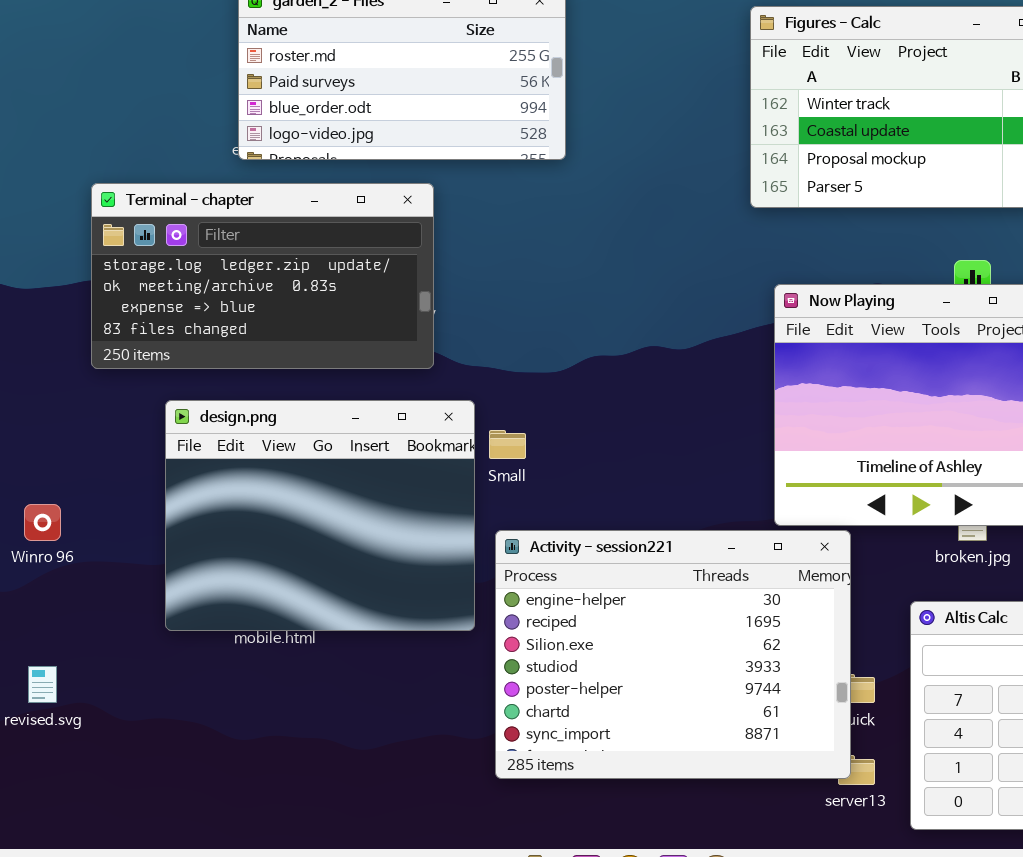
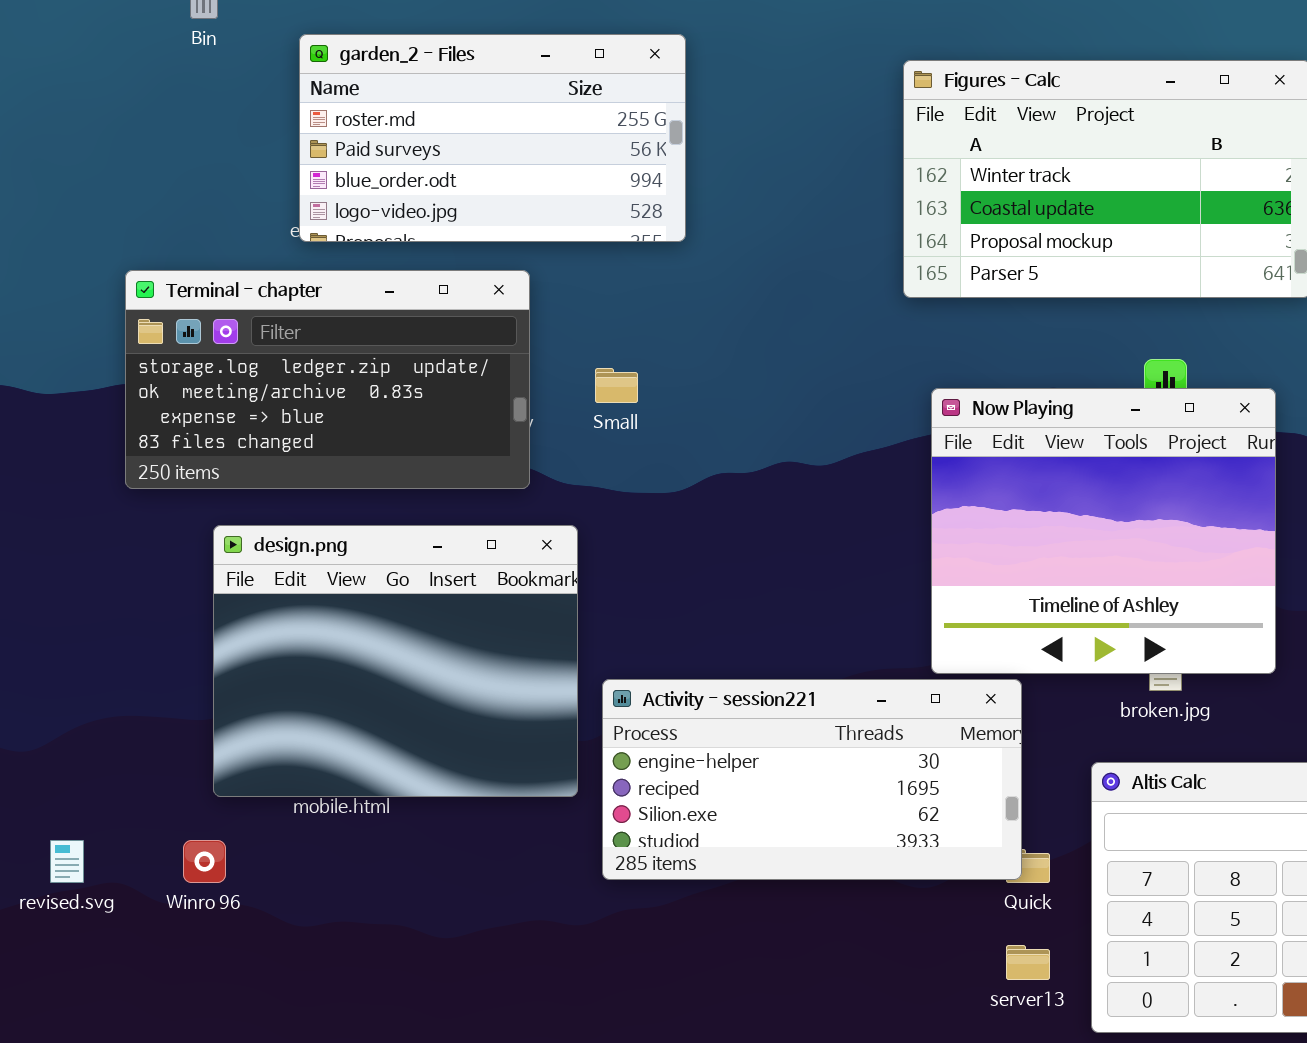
Small: [489,430,526,459] -> [595,368,638,403], moved
Winro 96: [24,504,61,541] -> [183,840,226,883], moved
Activity - session221: [495,530,851,779] -> [602,679,1022,880], resized

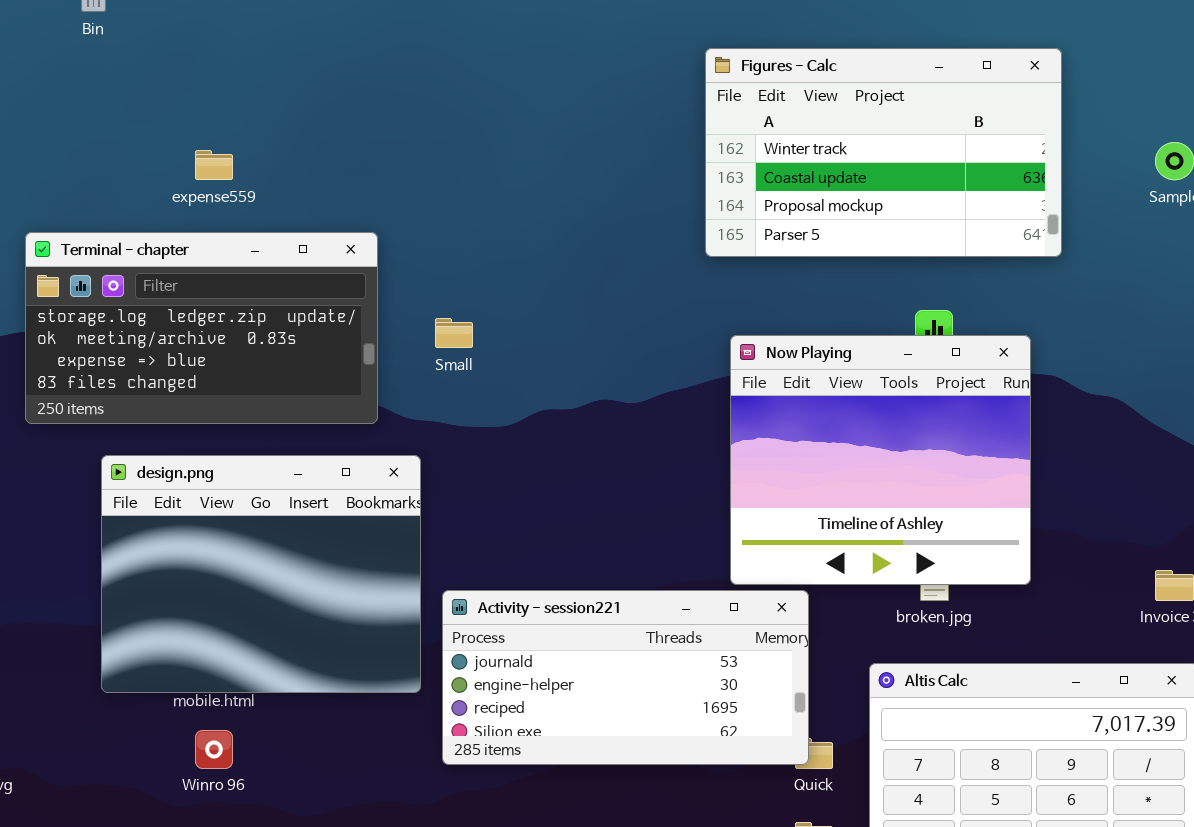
garden_2 - Files: [299,34,686,242] -> none, closed
Activity - session221: [602,679,1022,880] -> [442,590,809,765], scrolled up 1 row
Winro 96: [183,840,226,883] -> [195,730,233,769], moved

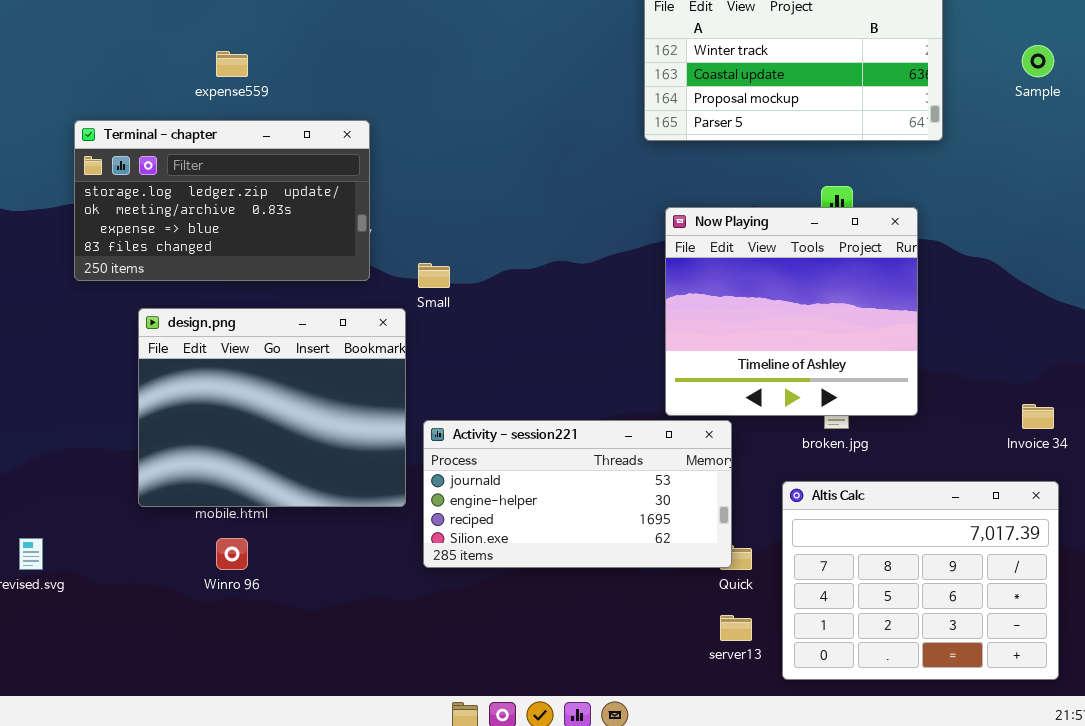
Small: [435,318,473,348] -> [418,263,450,288], moved

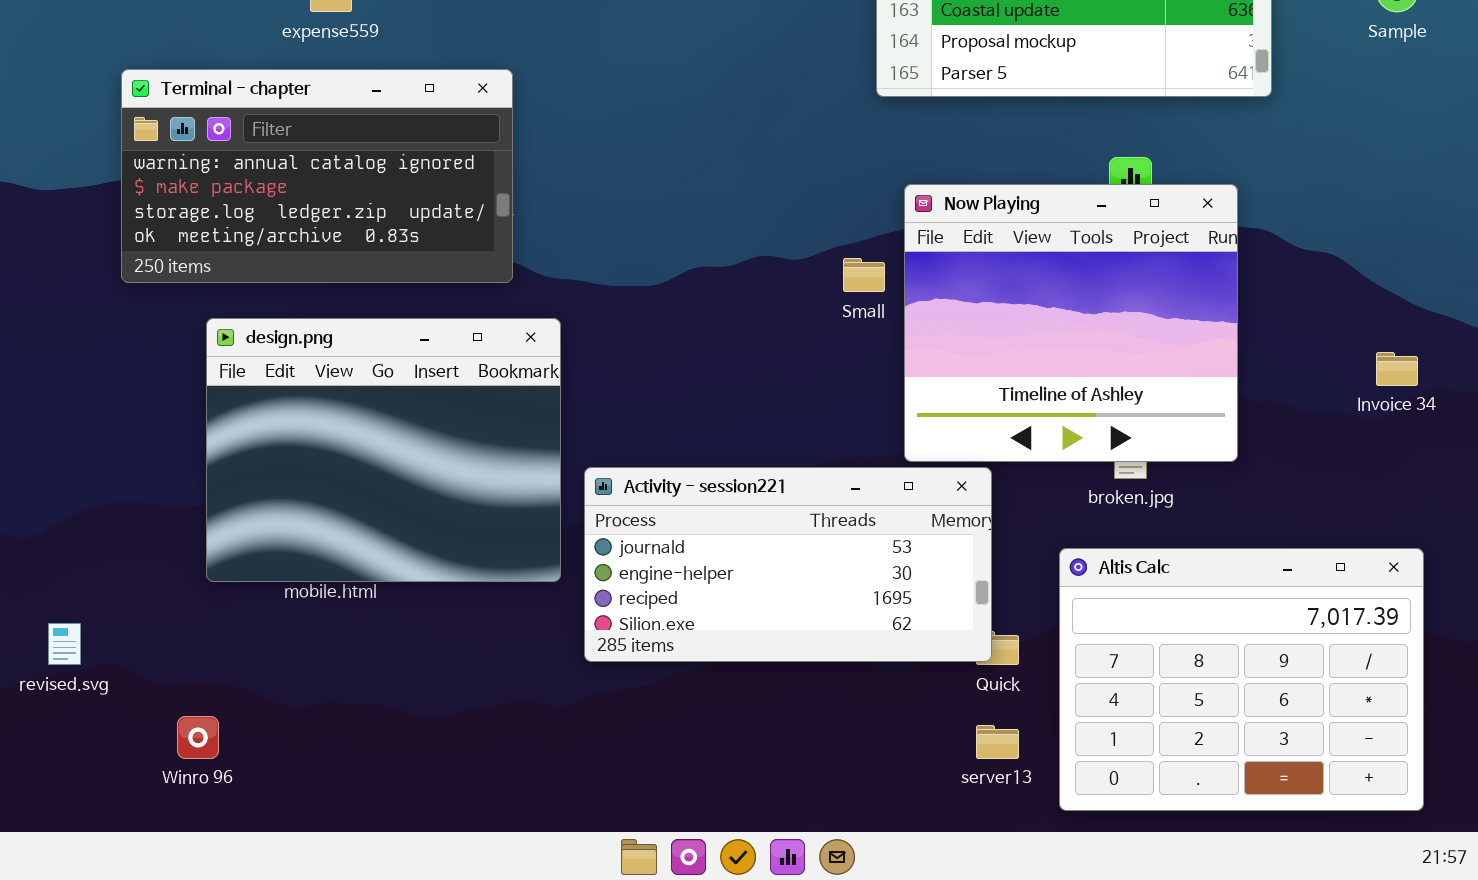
Terminal - chapter: [74,120,370,281] -> [121,69,513,283], scrolled up 2 rows
Small: [418,263,450,288] -> [843,258,885,292], moved
Invoice 34: [1022,404,1054,429] -> [1376,352,1418,386], moved
Winro 96: [216,538,248,570] -> [177,716,219,759], moved

